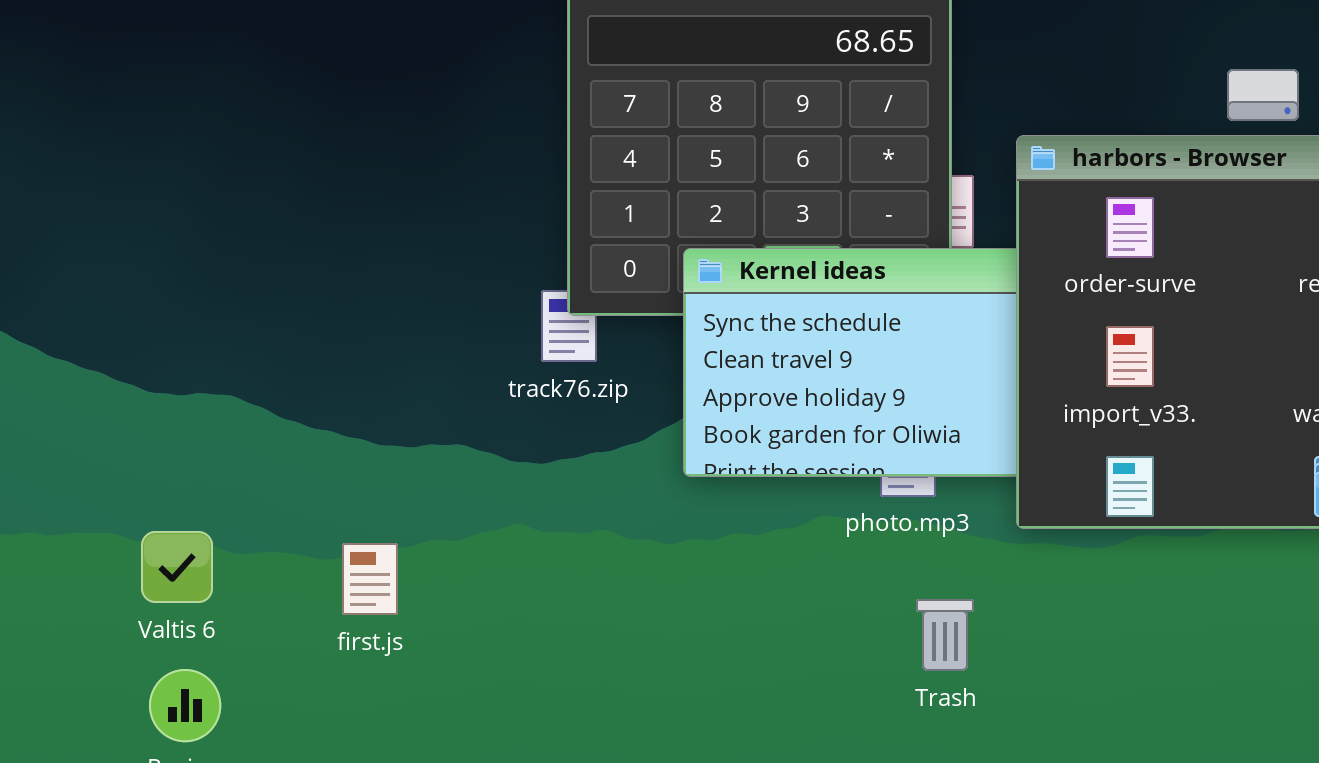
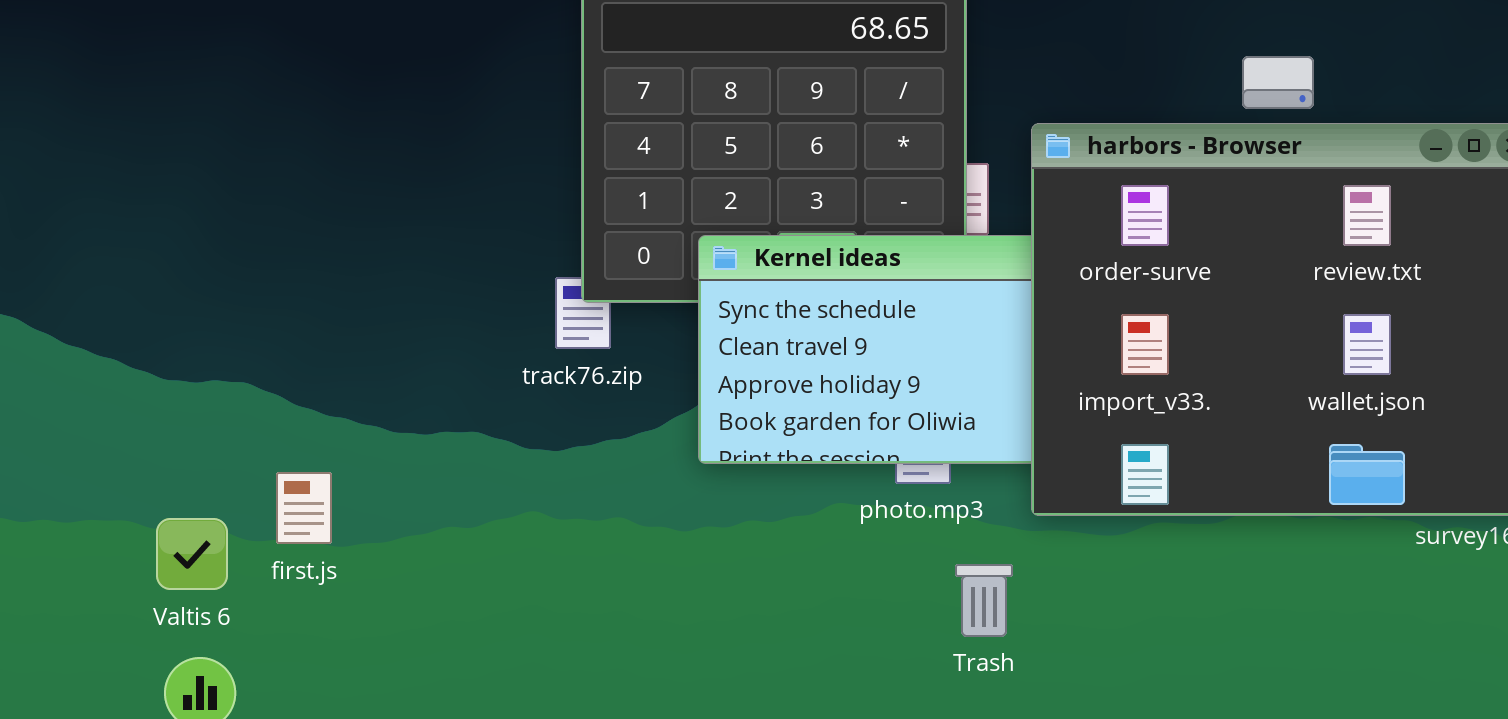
first.js: [342,543,398,615] -> [276,472,332,544], moved
Trash: [916,599,974,671] -> [955,564,1013,637], moved

